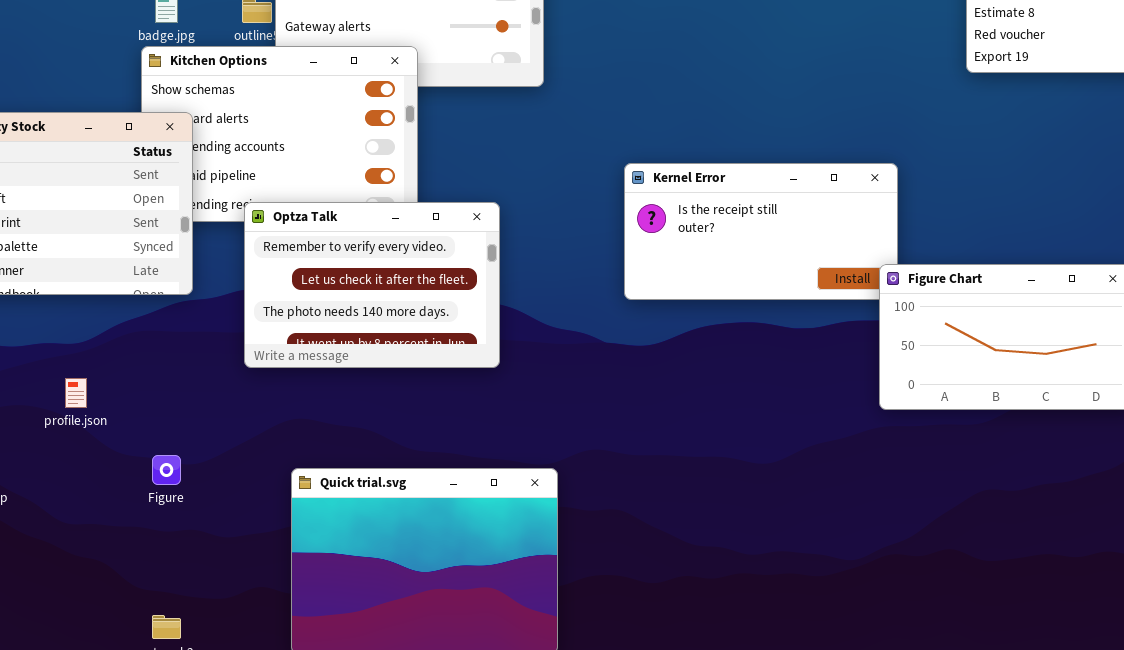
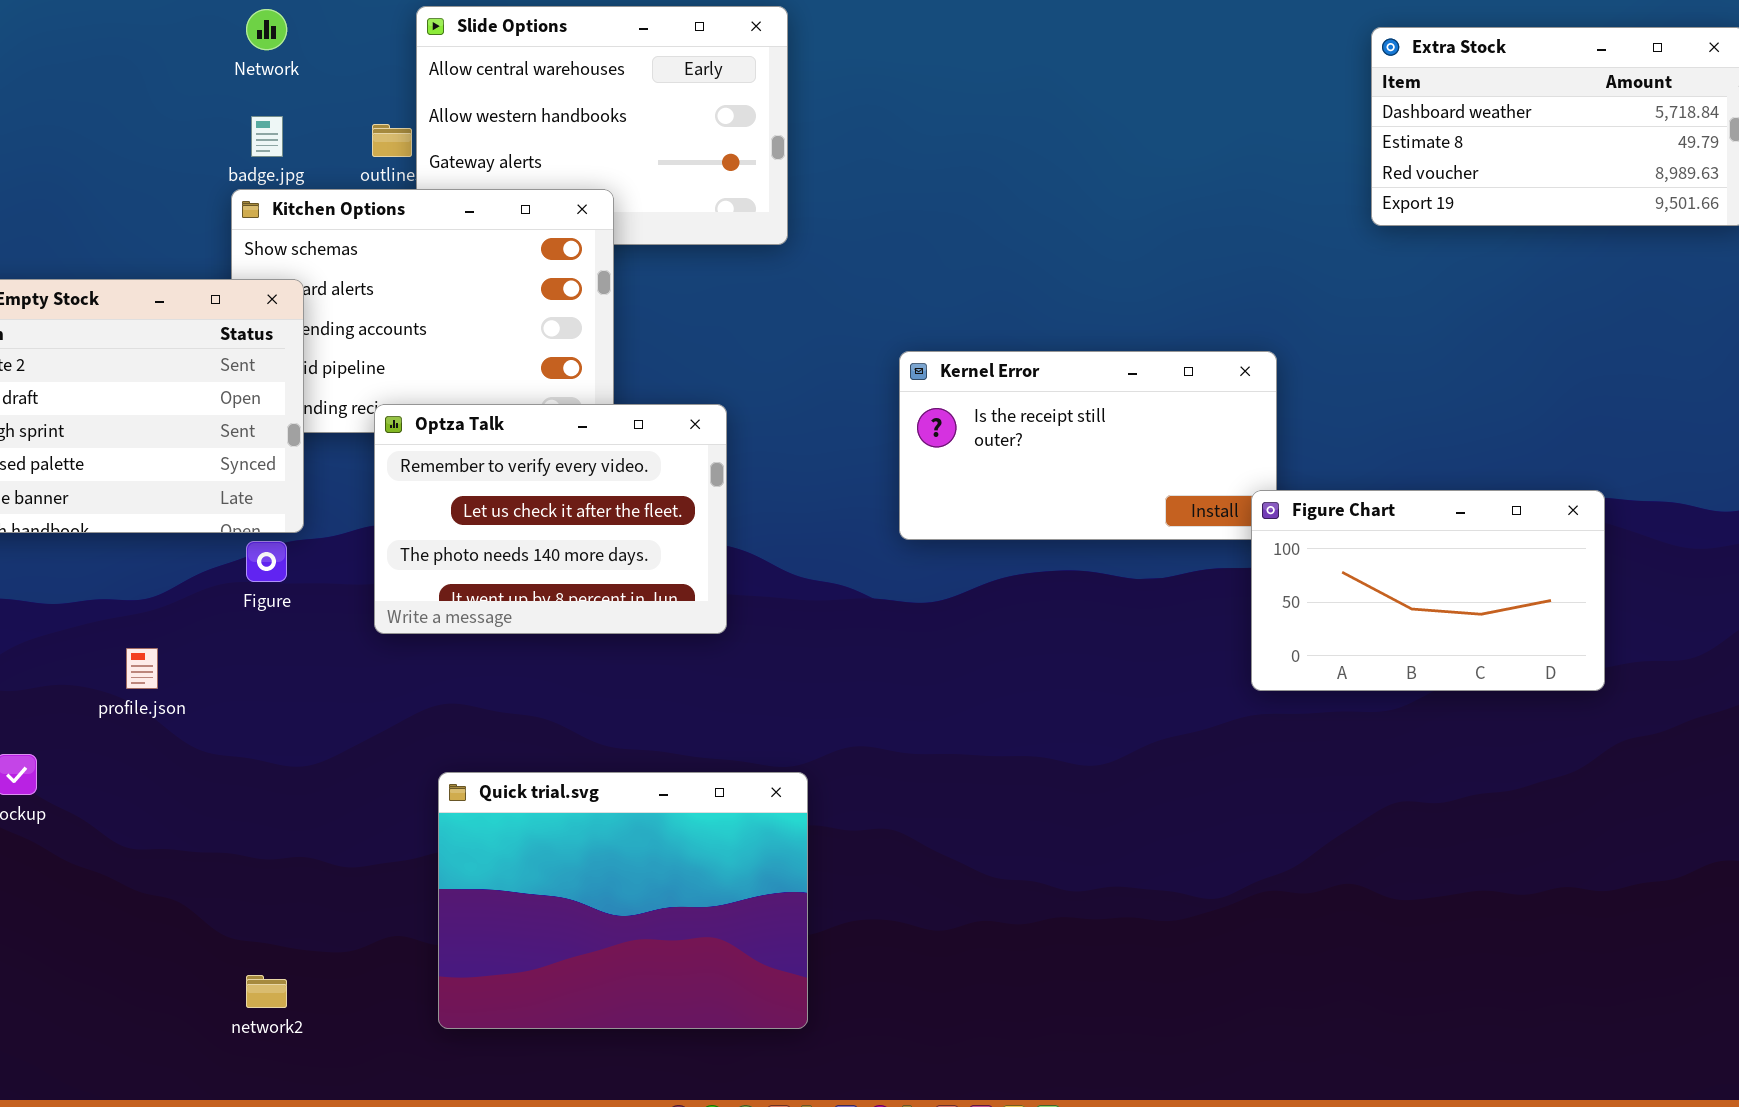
Figure: [152,455,181,485] -> [246,541,287,582], moved

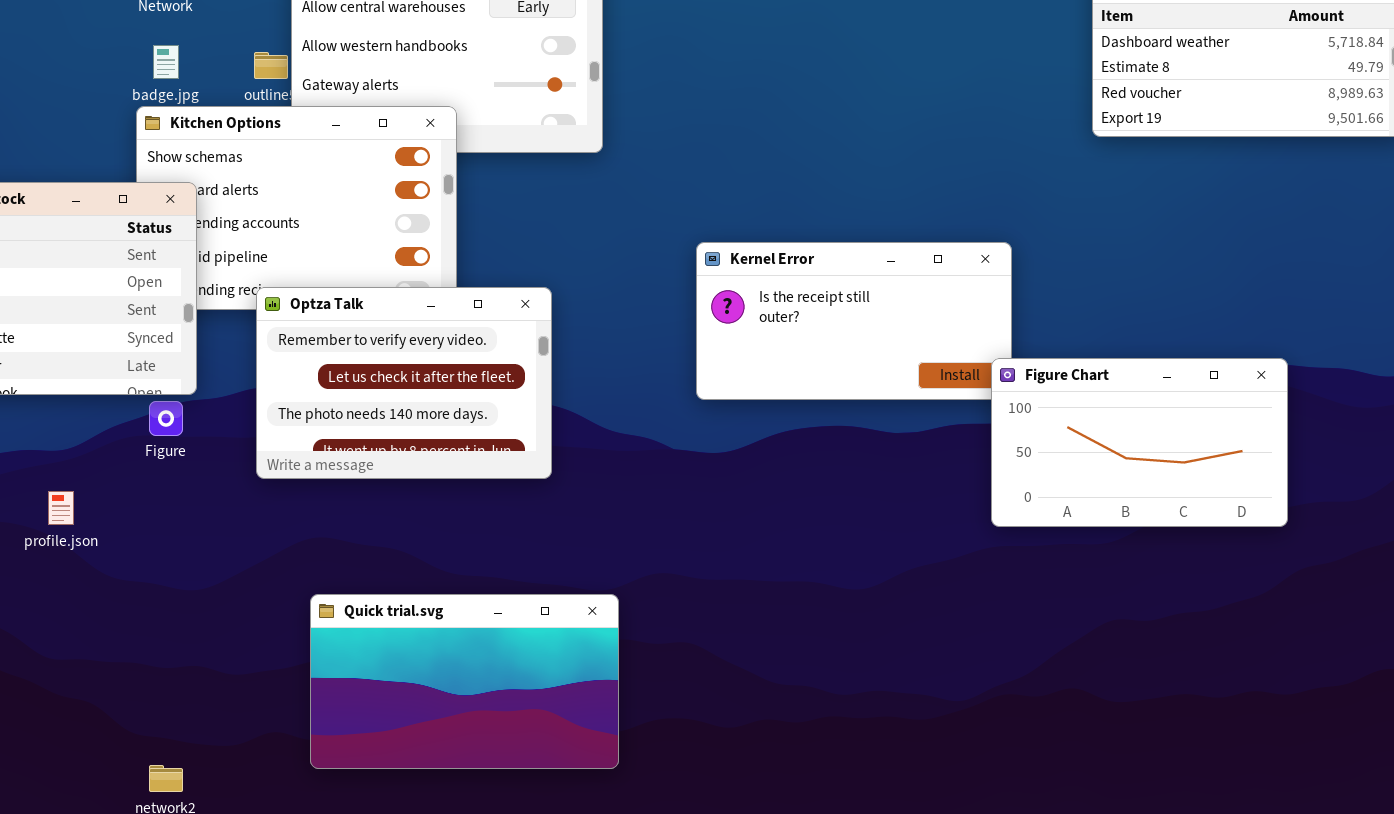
Quick trial.svg: [438,772,808,1029] -> [310,594,619,769], resized

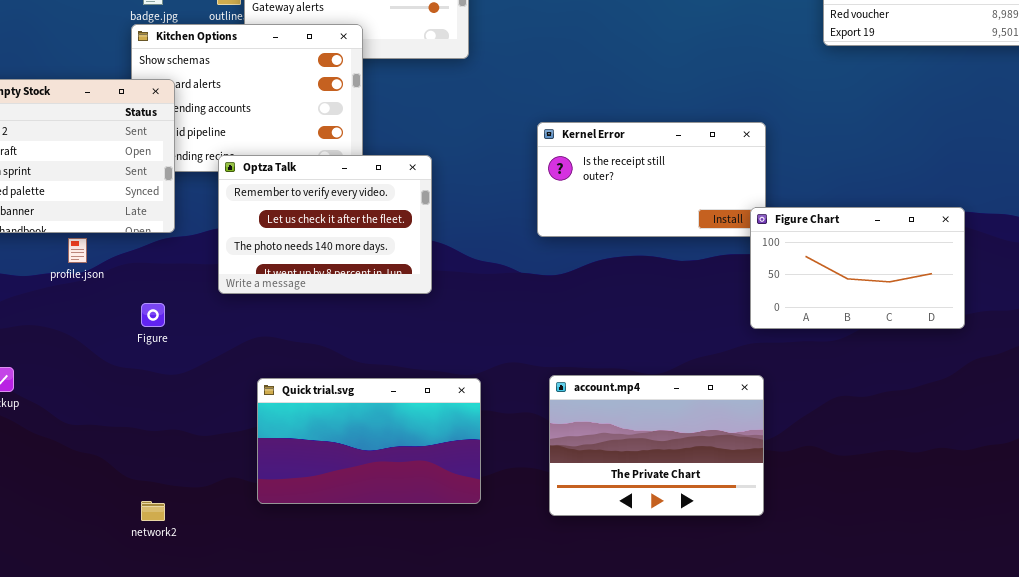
Figure: [149,401,183,436] -> [141,303,165,327], moved
profile.json: [48,491,74,525] -> [68,238,87,263], moved
account.mp4: none -> [549,375,764,516], opened

